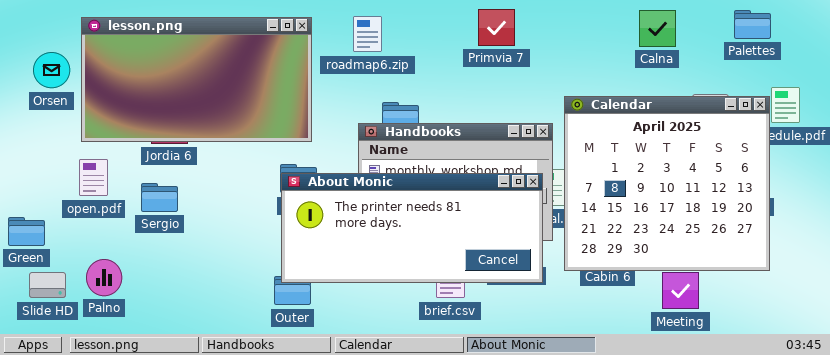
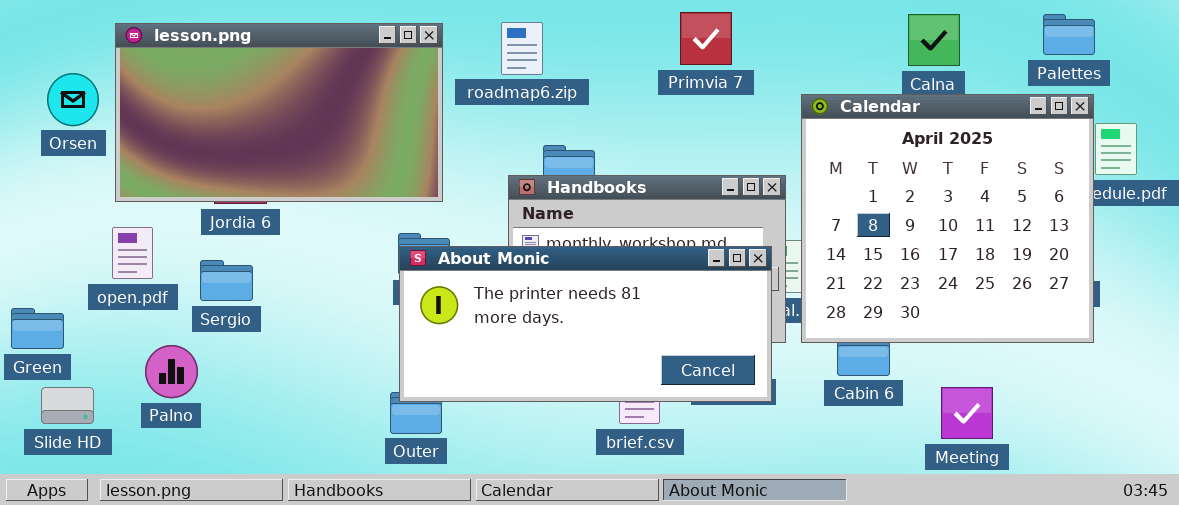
Calendar: [564,96,770,271] -> [801,94,1094,343], moved
Palno: [86,259,122,296] -> [145,345,198,398], moved

